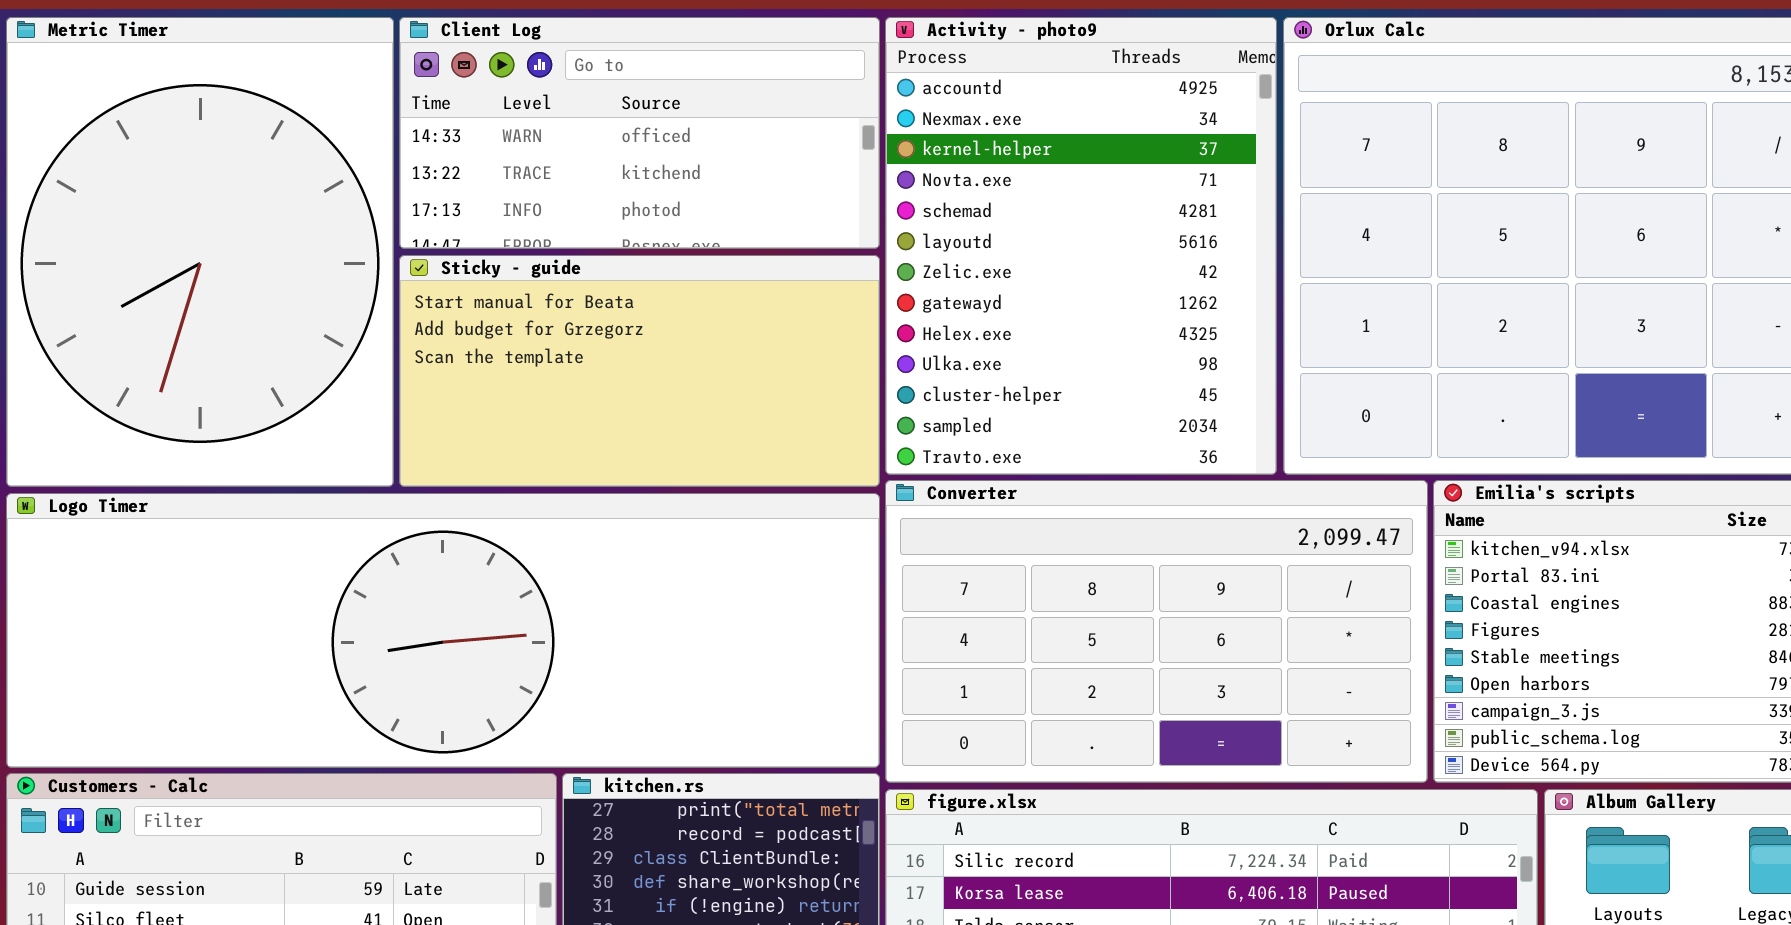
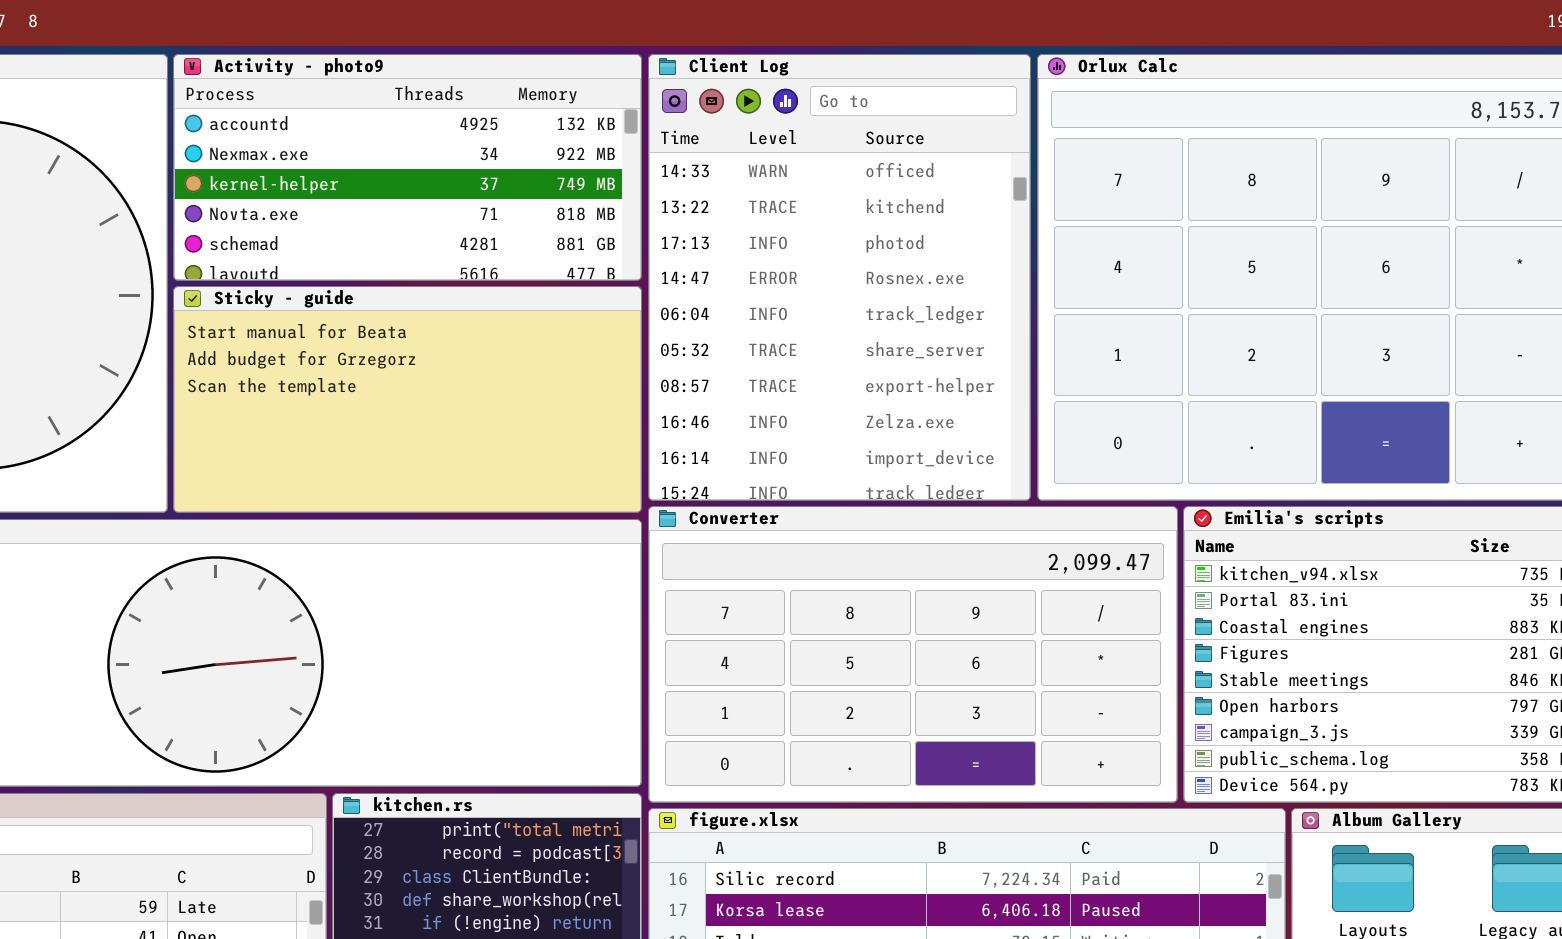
Client Log: [399,17,880,249] -> [648,54,1031,501], moved, resized
Activity - photo9: [885,17,1277,475] -> [173,54,642,281], moved, resized

